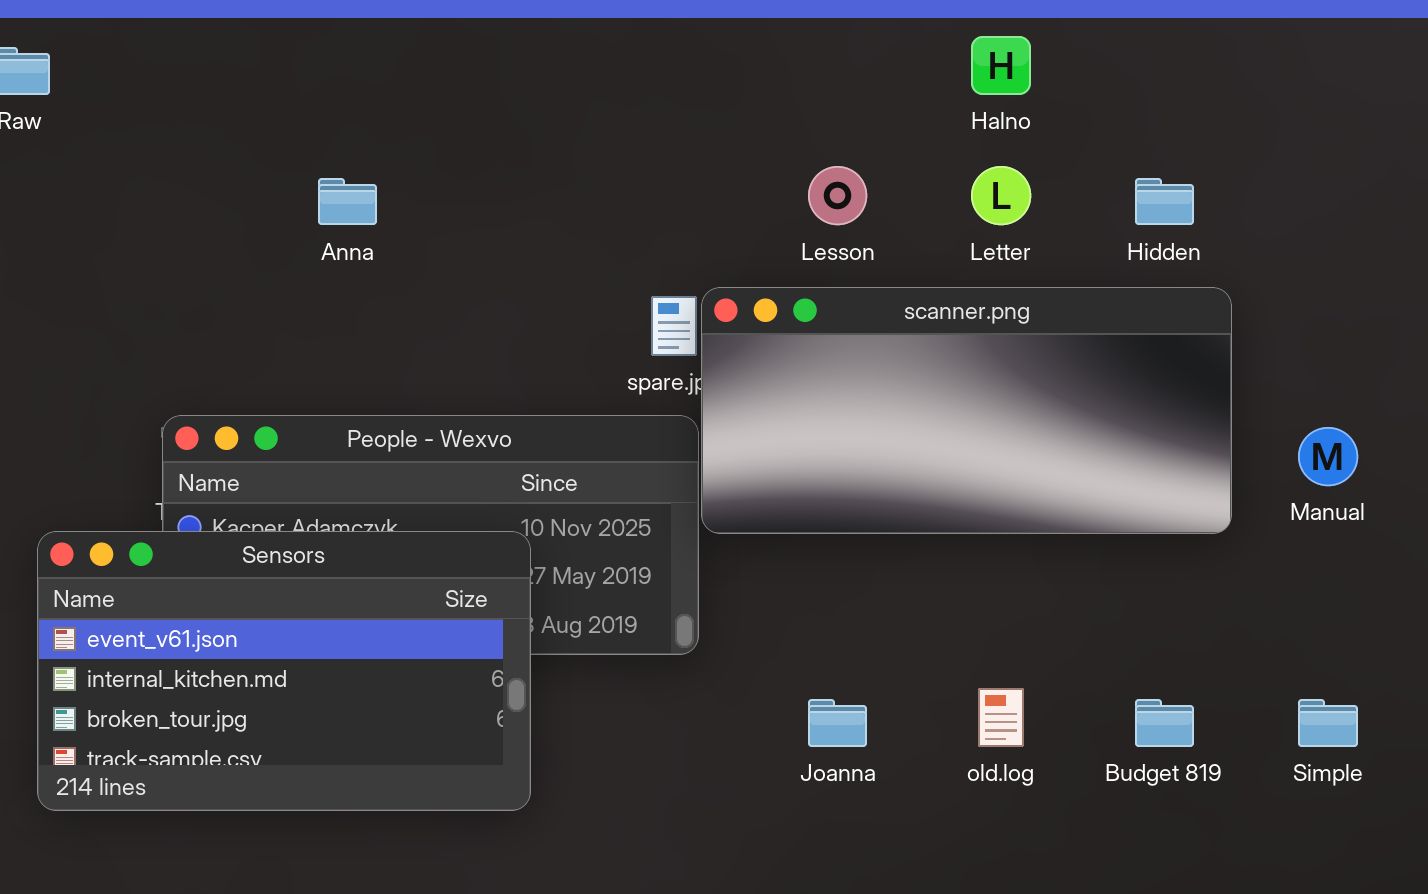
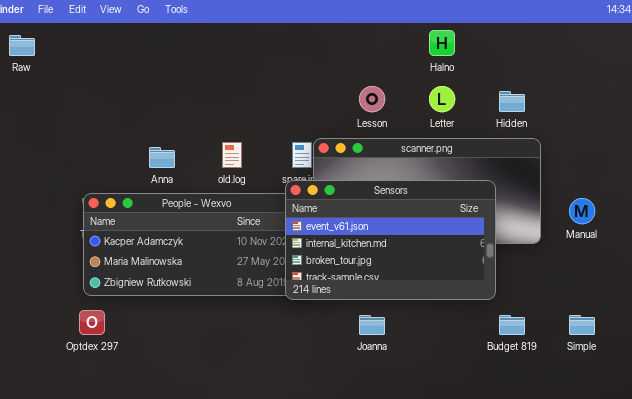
Anna: [318,178,377,225] -> [149,147,175,168], moved
Sensors: [37,531,531,811] -> [285,180,496,300], moved
old.log: [978,688,1024,747] -> [222,142,242,168], moved

